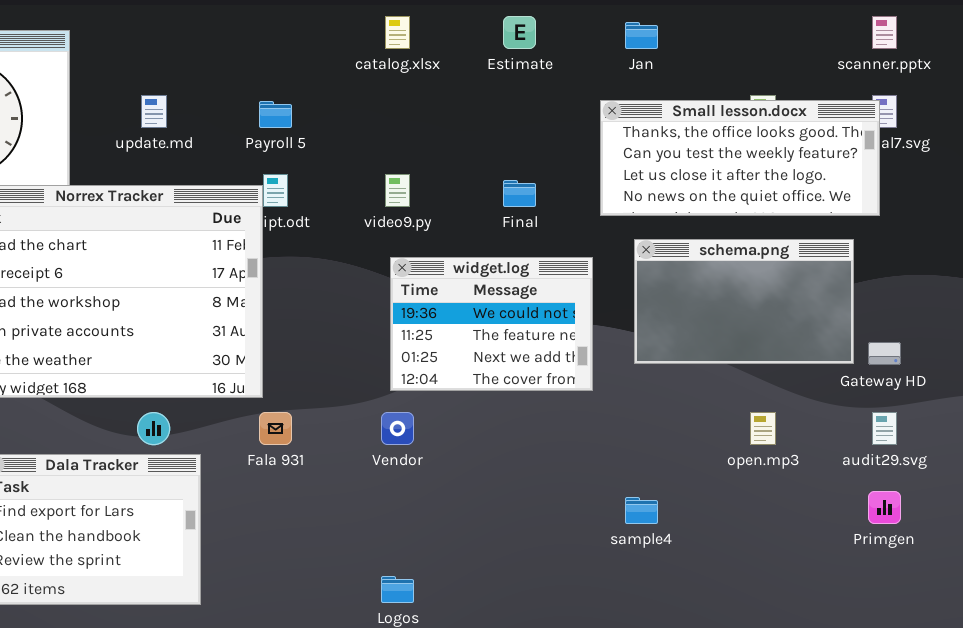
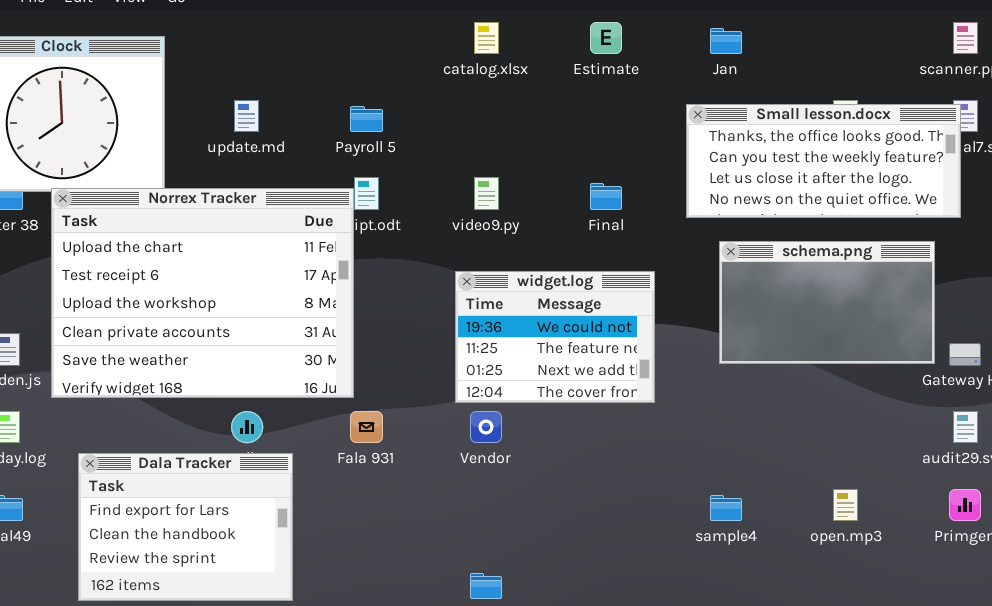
widget.log: [390,257,593,391] -> [455,271,655,403], moved
open.mp3: [750,412,776,445] -> [833,489,858,521], moved

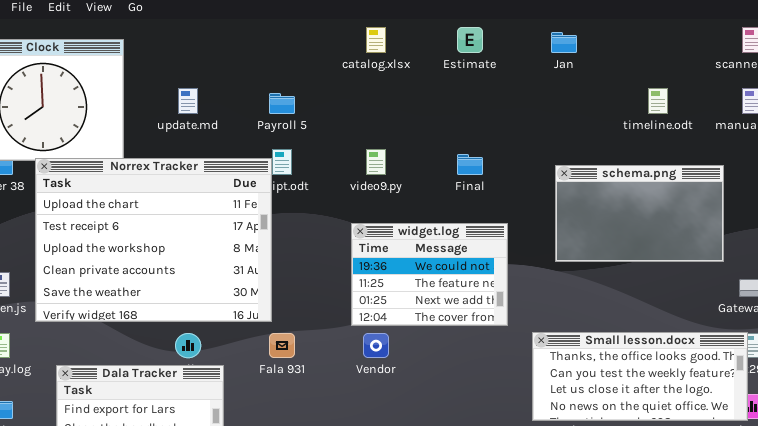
Small lesson.docx: [686,104,961,218] -> [532,332,748,421], moved
schema.png: [719,241,935,364] -> [555,165,724,262], moved

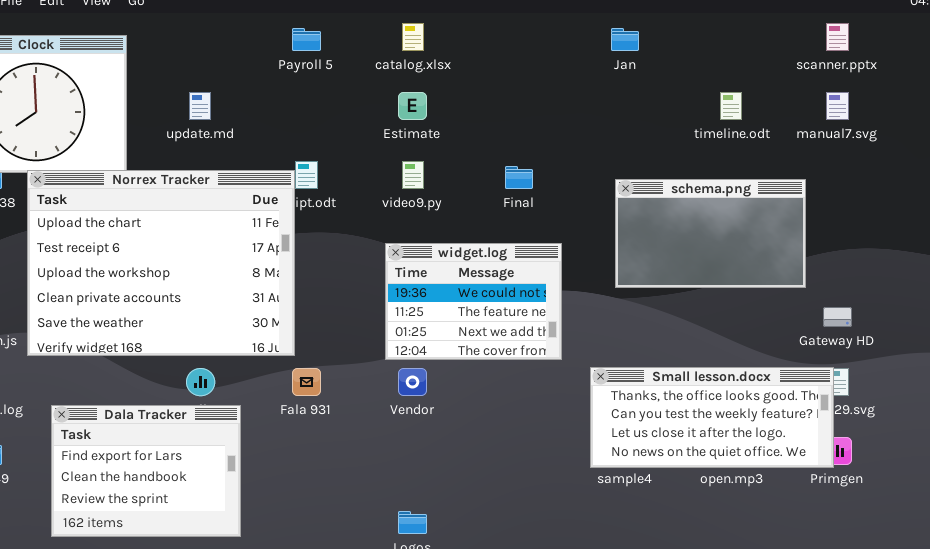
Estimate: [457,27,483,53] -> [398,92,427,120], moved
Payroll 5: [269,93,295,114] -> [292,28,321,51], moved

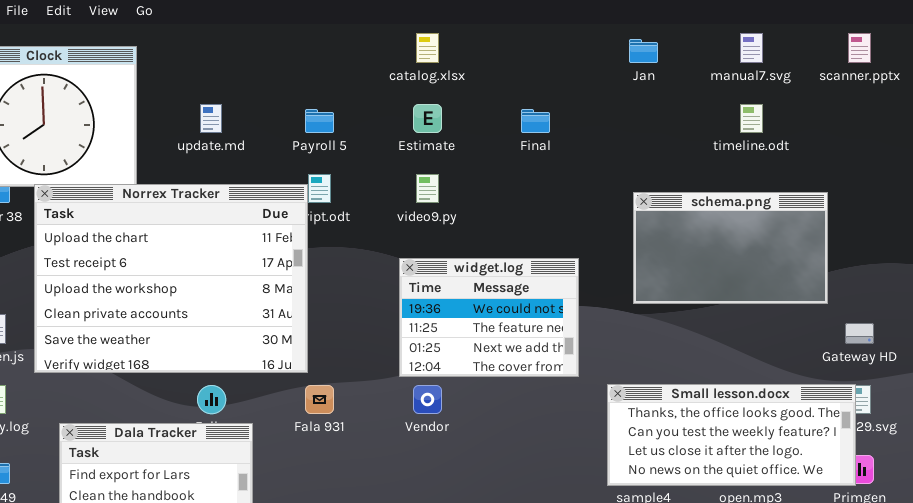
Payroll 5: [292,28,321,51] -> [305,109,334,133], moved
manual7.svg: [826,92,849,120] -> [740,33,763,63], moved
Final: [505,166,533,189] -> [521,109,550,133], moved

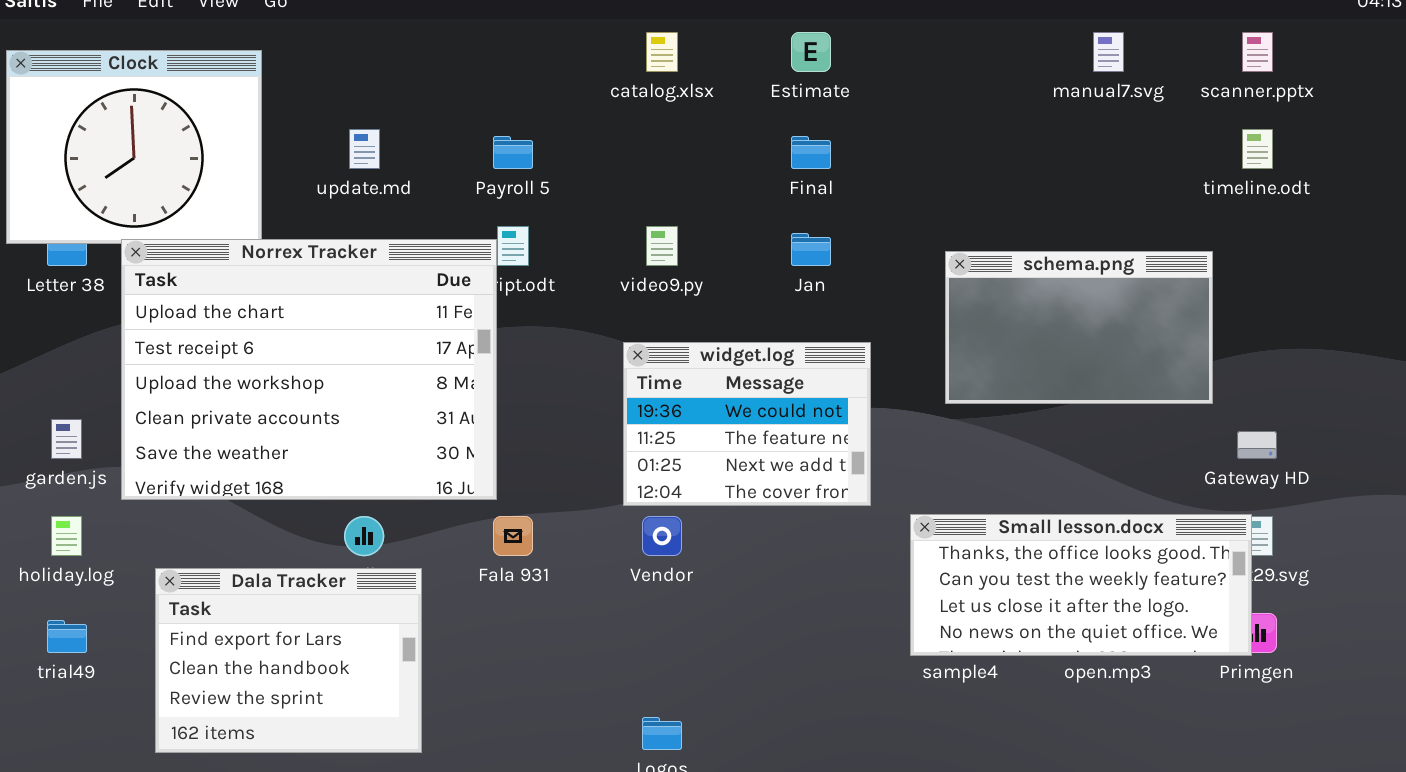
Jan: [629,39,658,63] -> [791,233,831,266], moved
Estimate: [413,104,442,133] -> [791,32,831,72], moved
timeline.odt: [740,104,763,133] -> [1242,129,1273,169], moved

